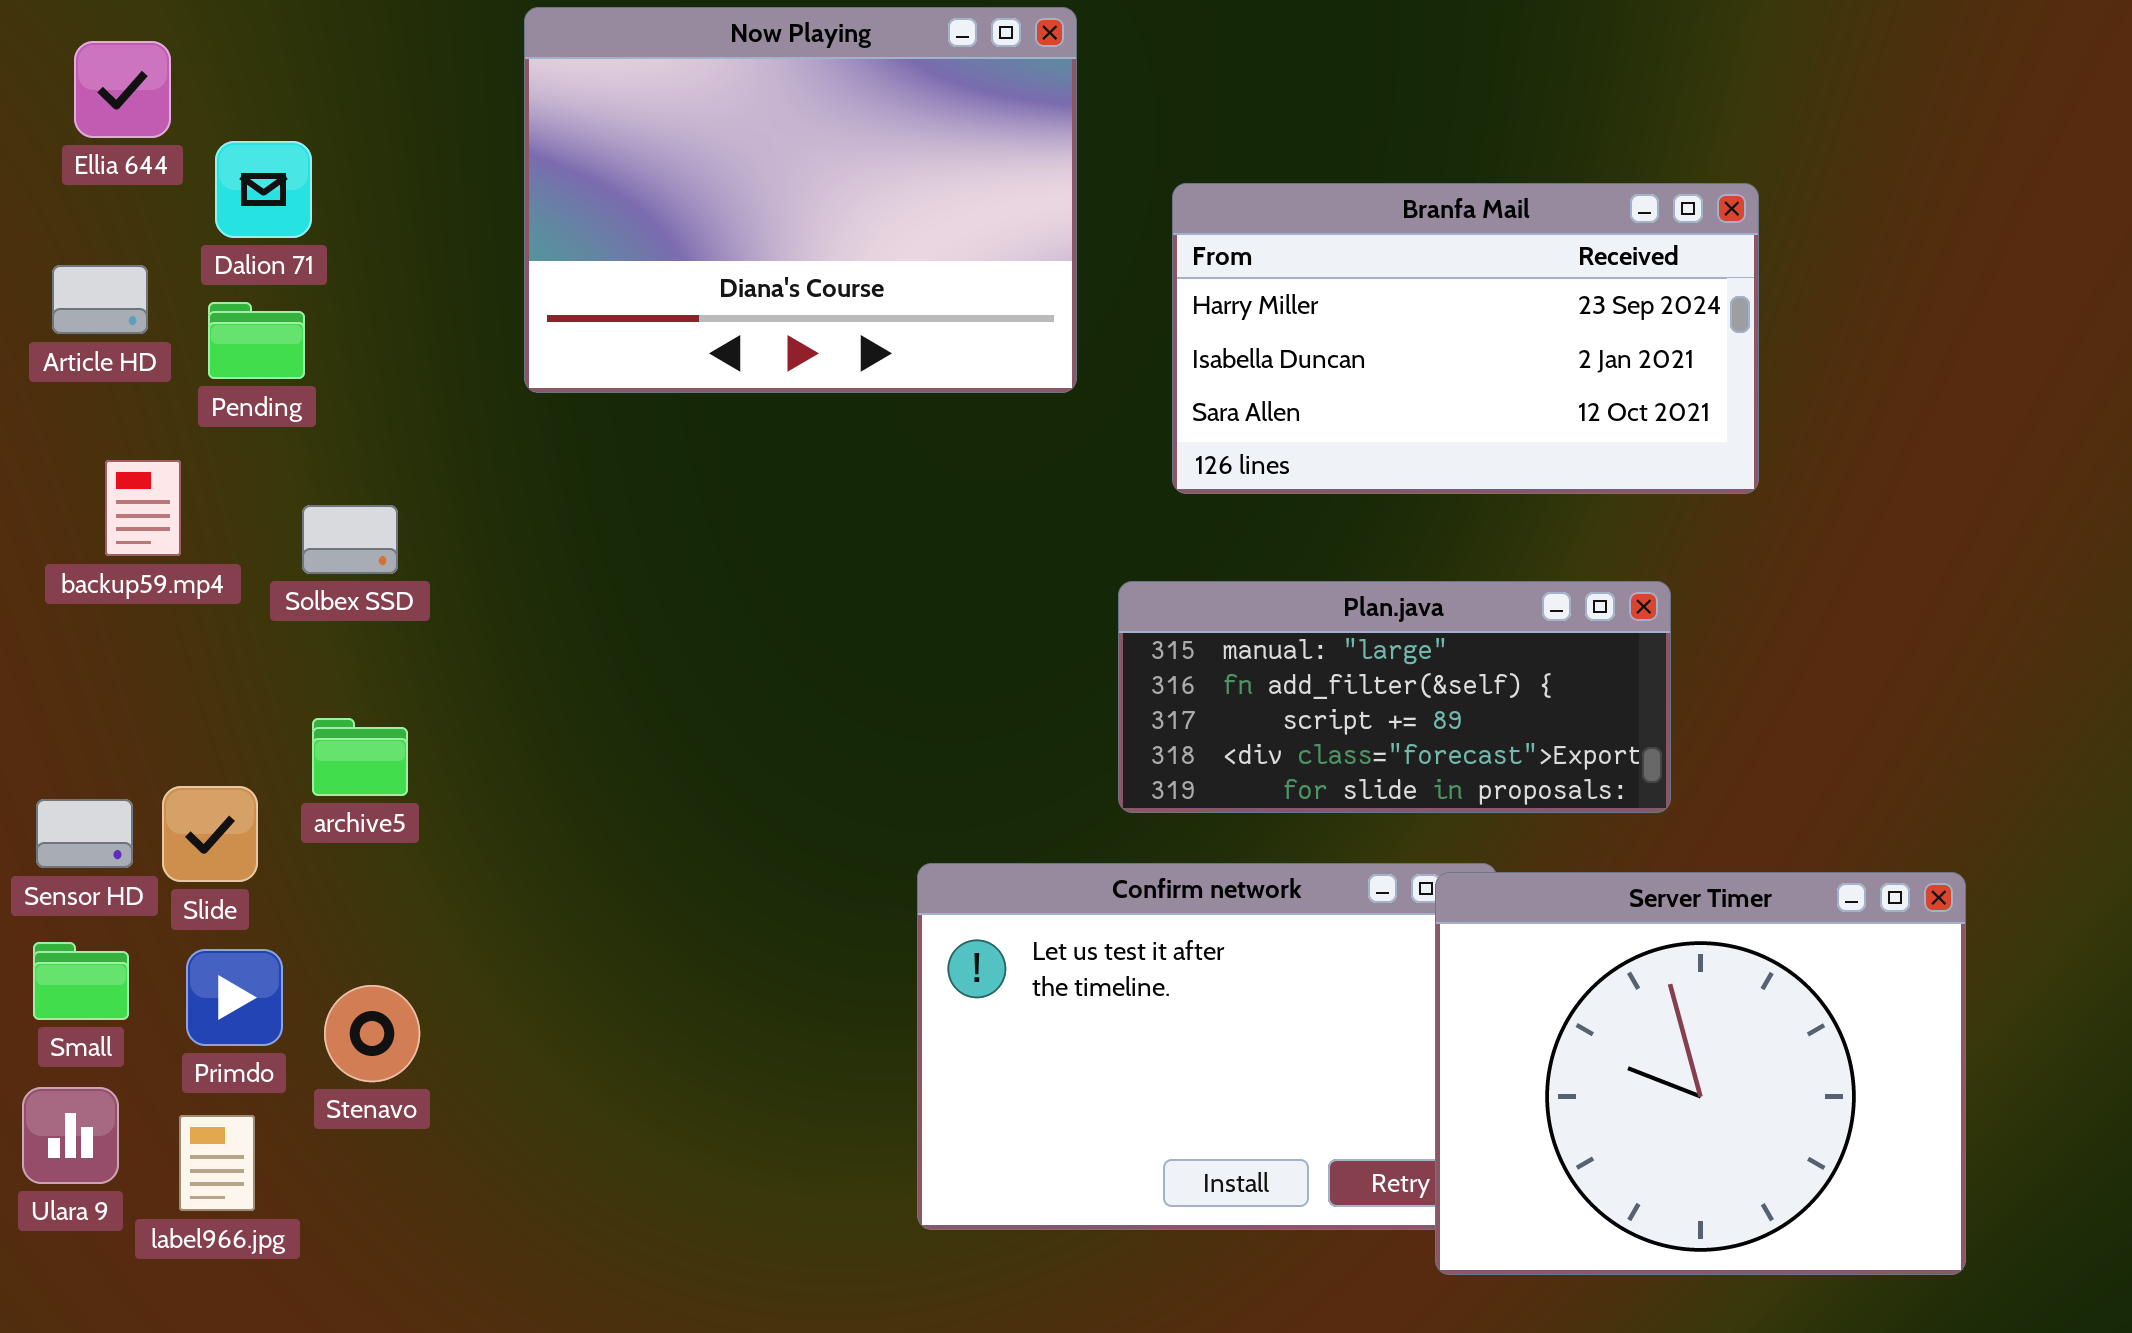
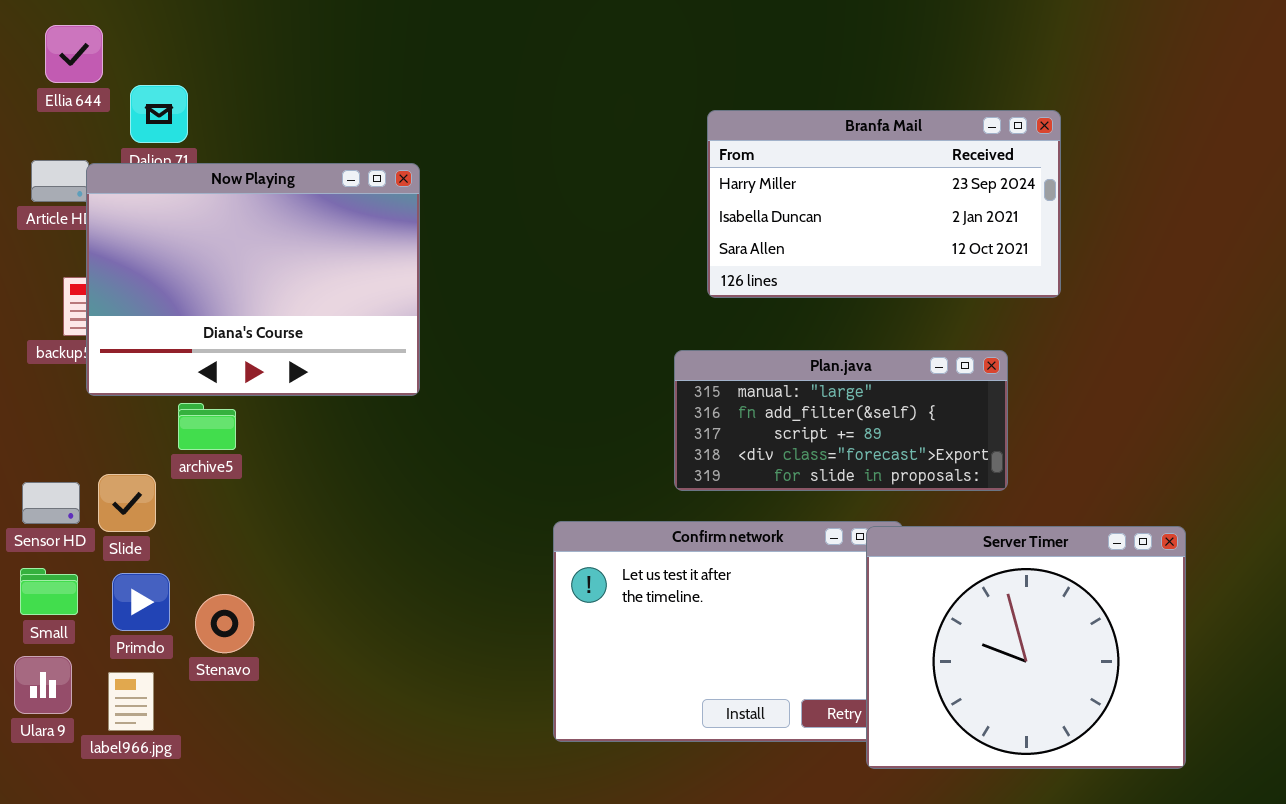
Now Playing: [524,7,1077,393] -> [86,163,420,396], moved
archive5: [312,718,408,796] -> [178,403,236,450], moved

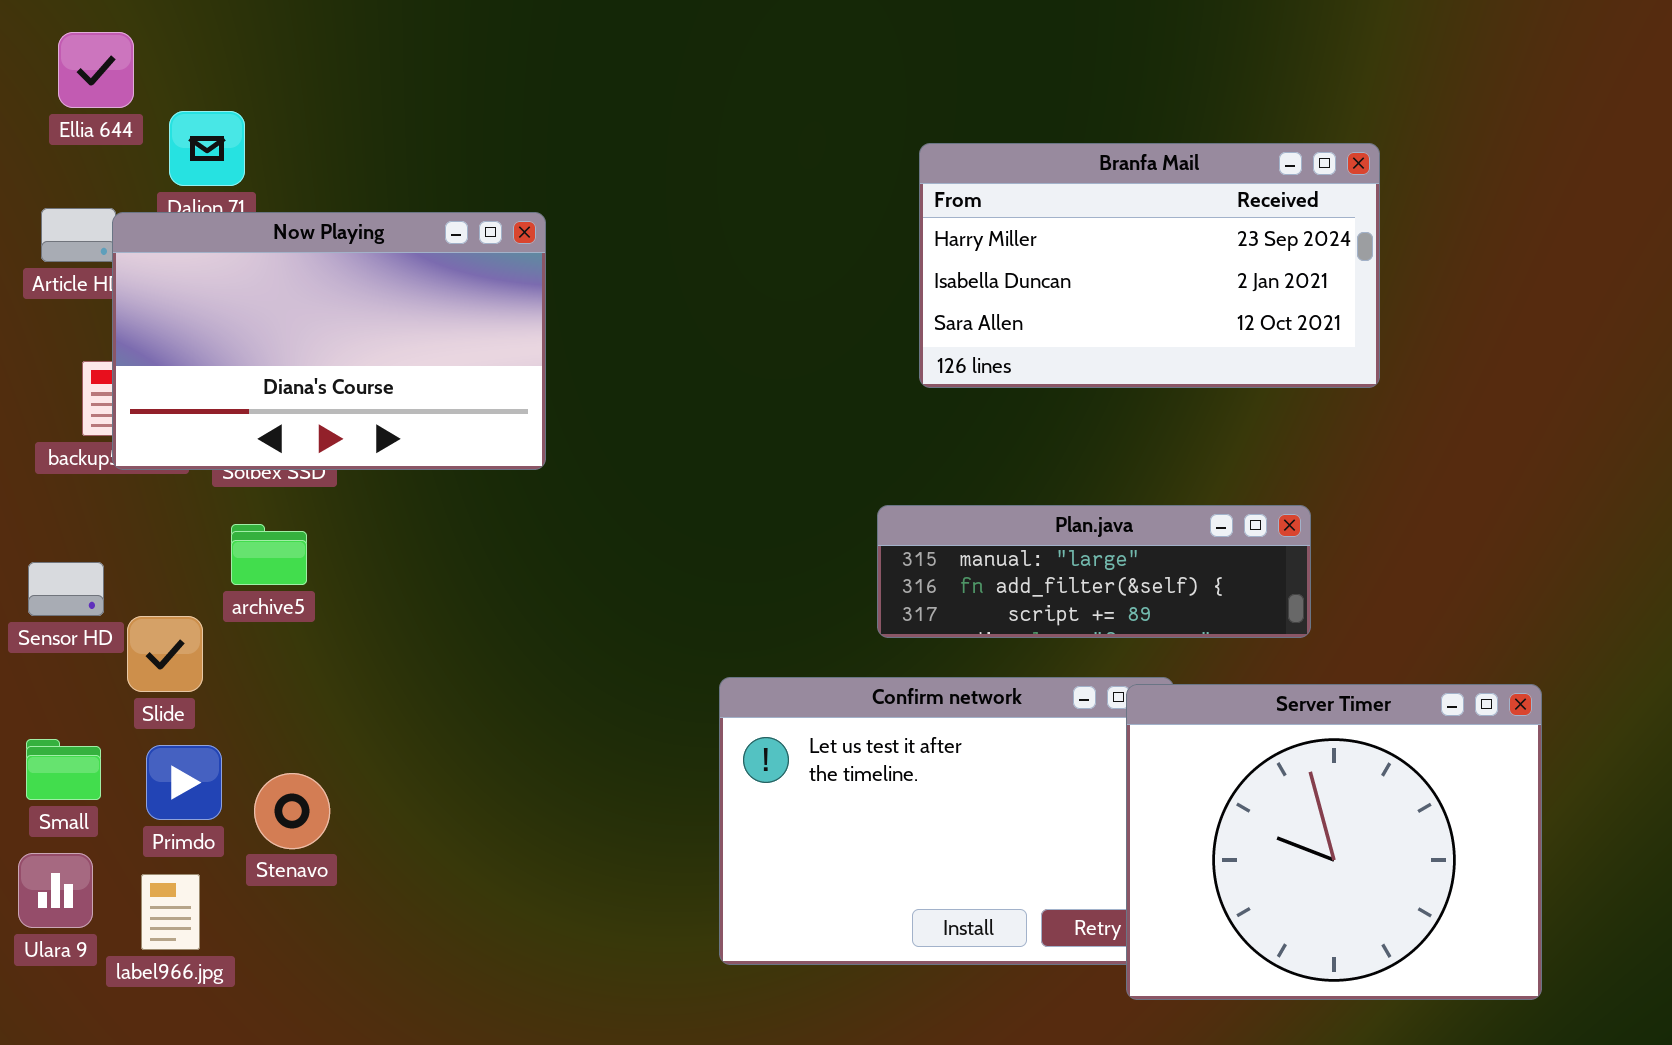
Now Playing: [86,163,420,396] -> [112,212,546,470], resized
Plan.java: [674,350,1008,491] -> [877,505,1311,638], resized
Sensor HD: [22,482,80,524] -> [28,562,104,616], moved

